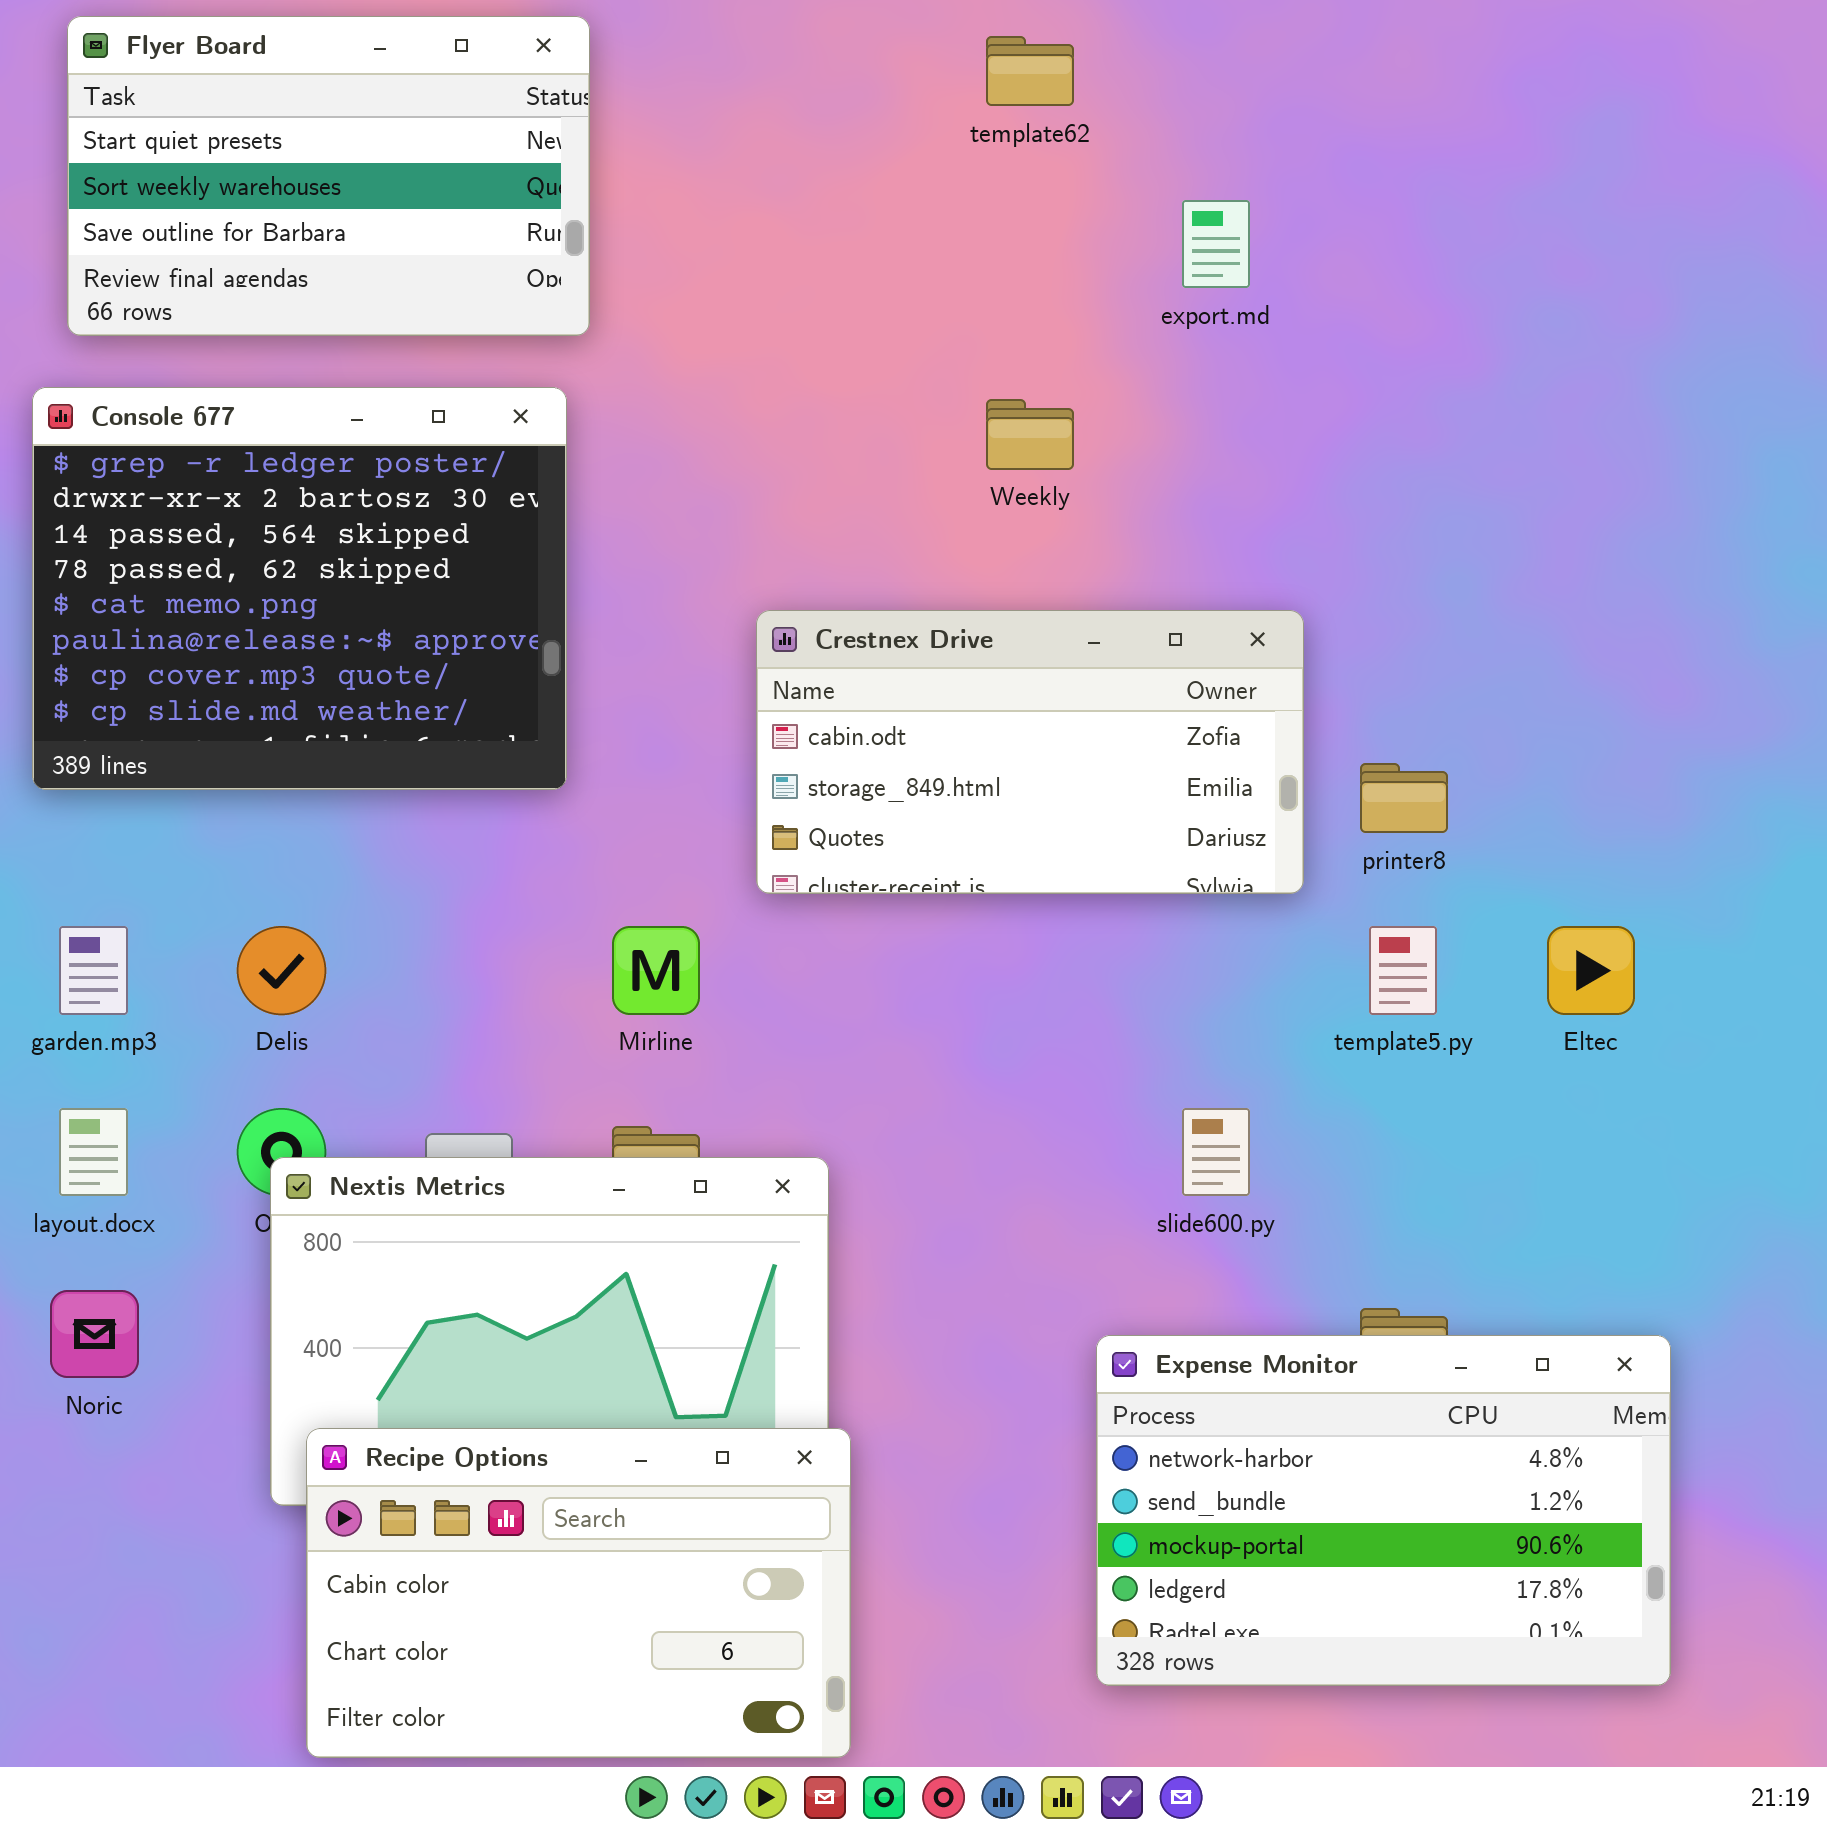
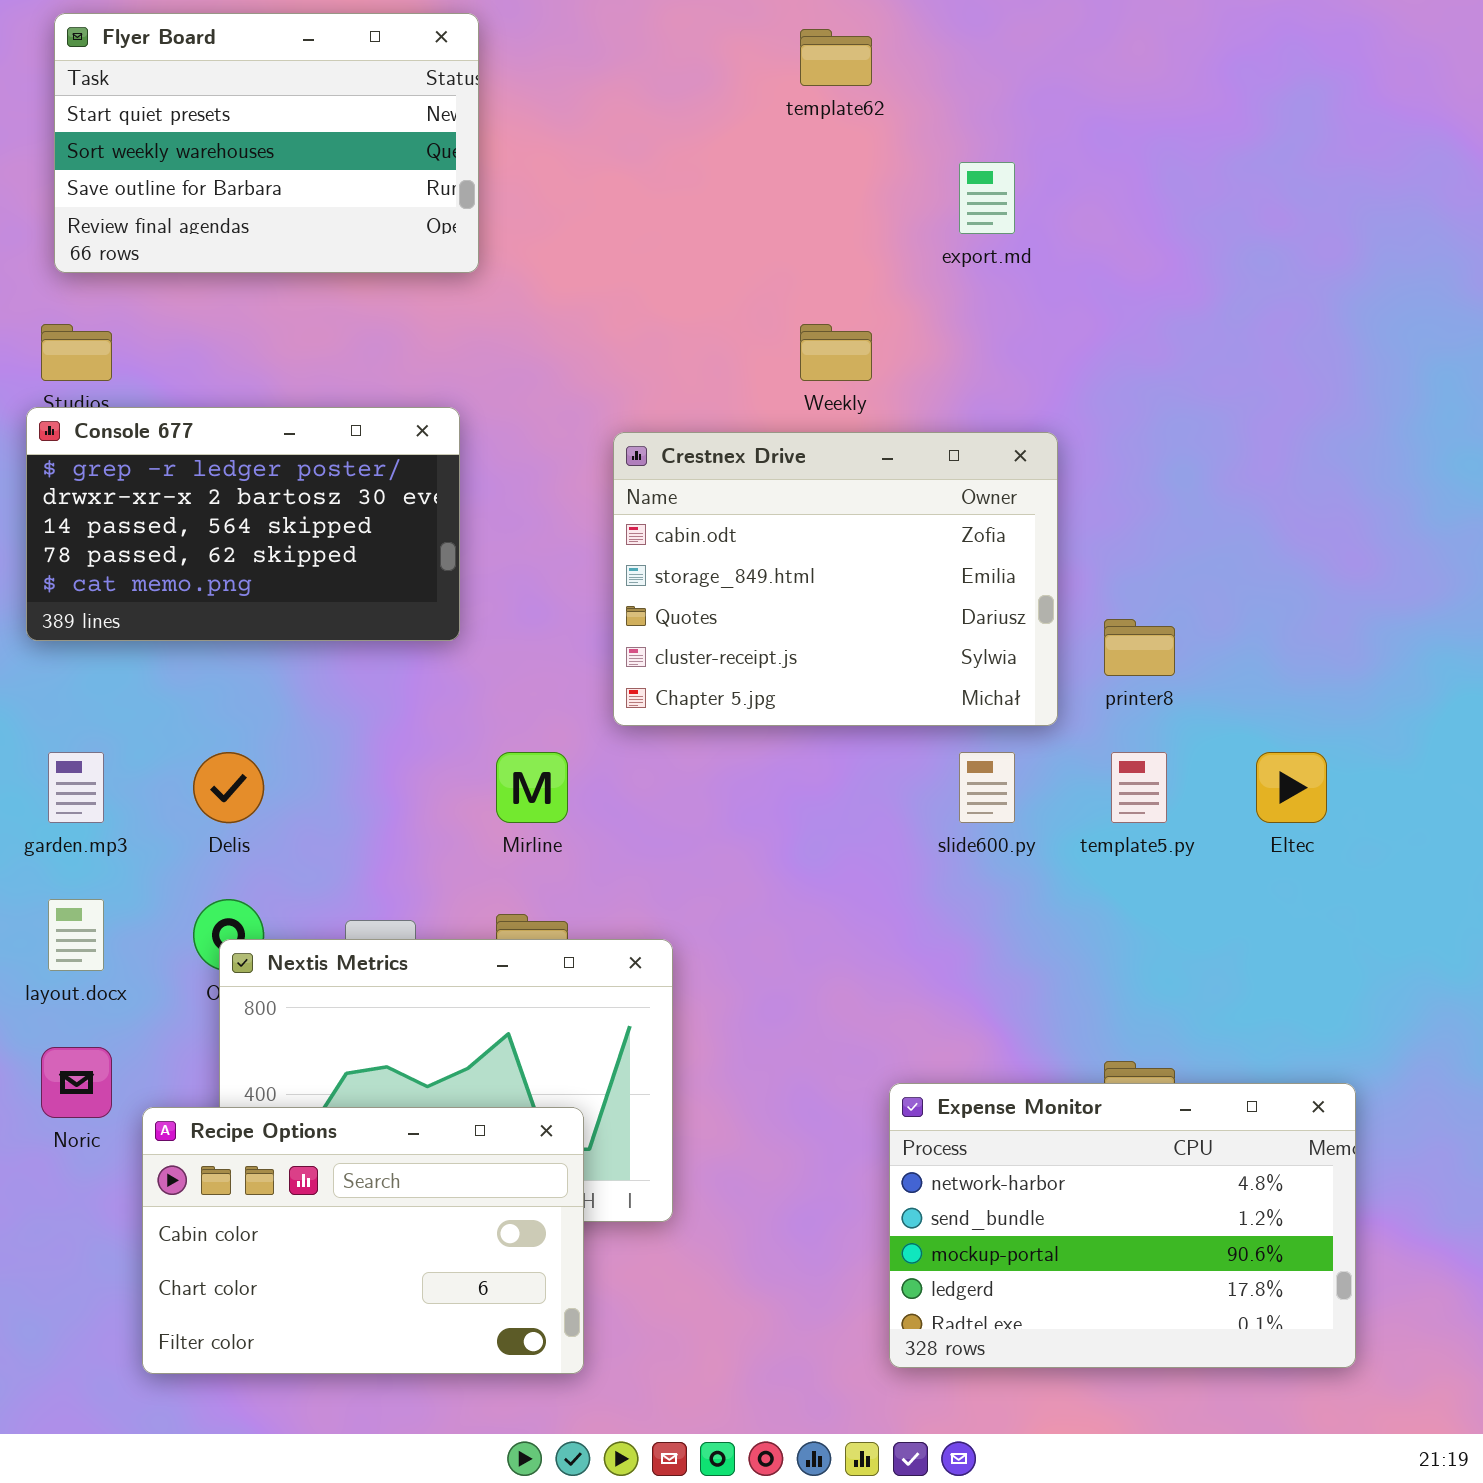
Console 677: [32,387,567,790] -> [26,407,460,641], resized
Crestnex Drive: [756,610,1304,894] -> [613,432,1058,726], resized
slide600.py: [1182,1108,1250,1196] -> [959,752,1015,823], moved
Recipe Options: [306,1428,851,1758] -> [142,1107,584,1374], moved

